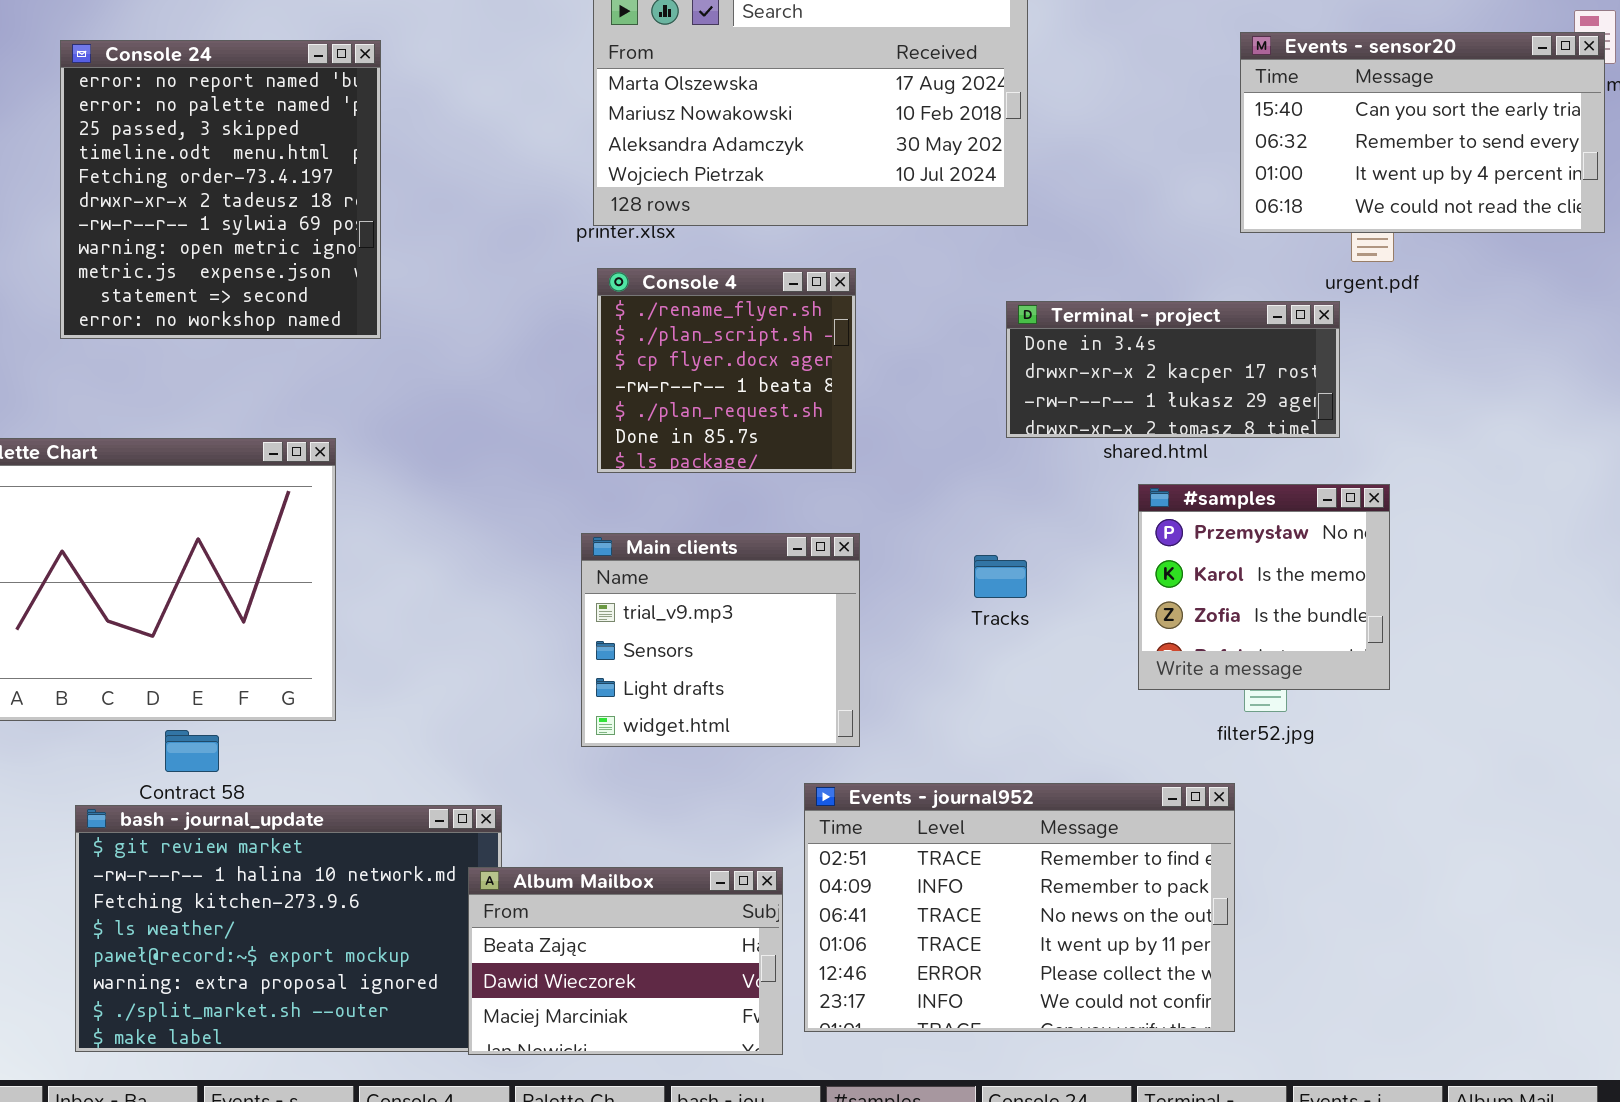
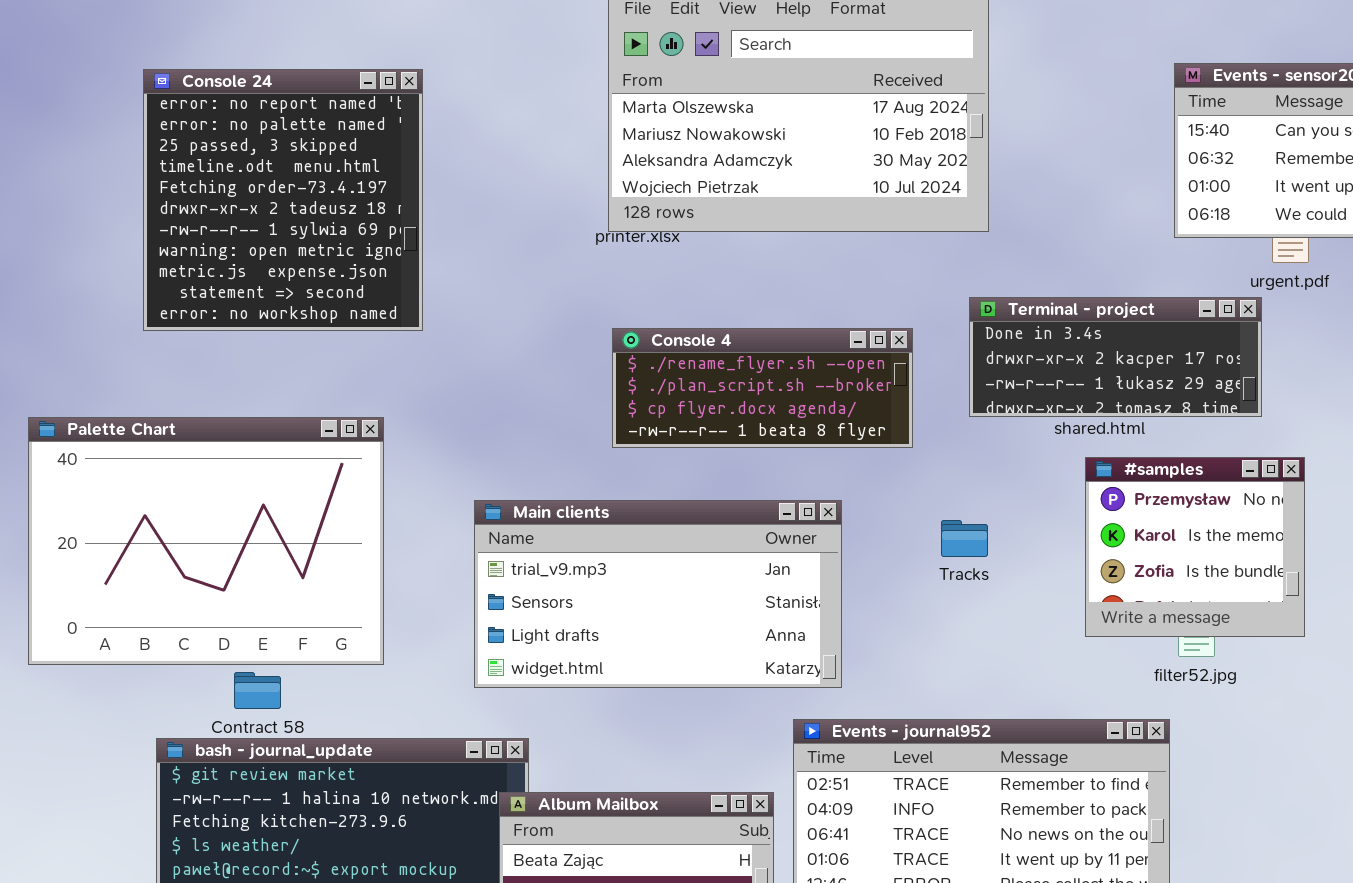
Console 4: [597,268,856,473] -> [612,328,913,448], resized
Main clients: [581,533,860,747] -> [474,500,842,688], resized

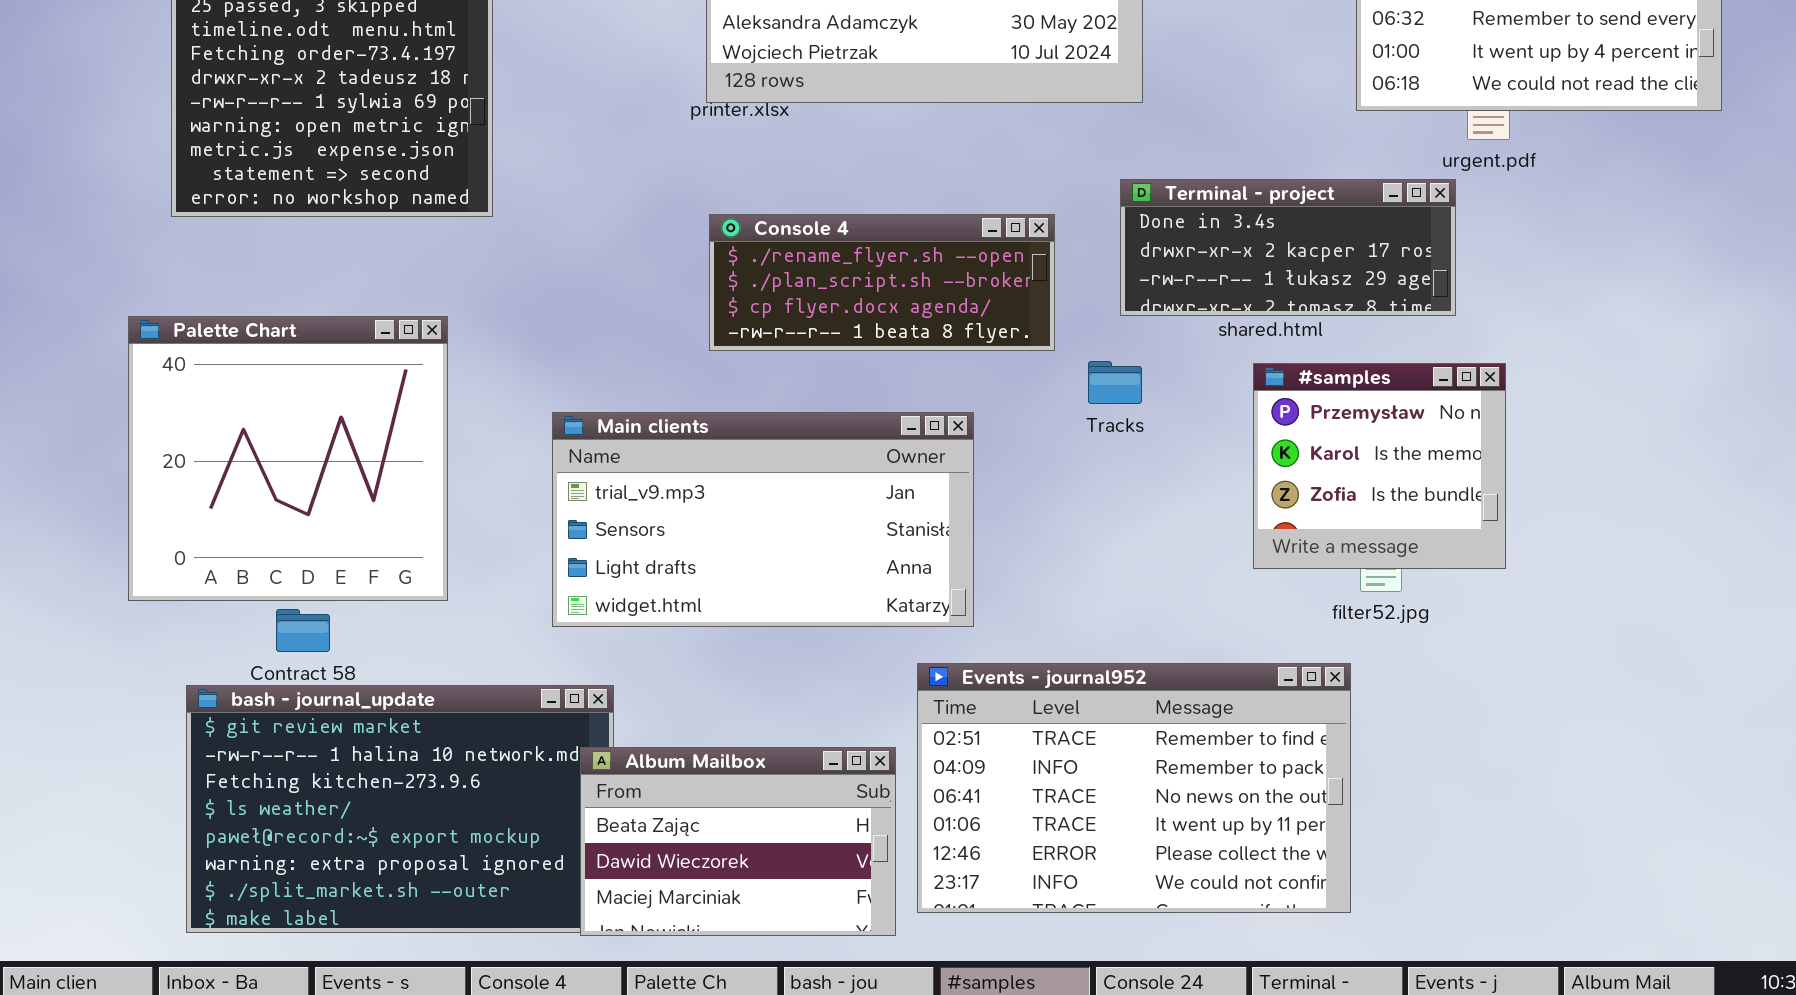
Palette Chart: [28,417,384,665] -> [128,316,448,601], resized
Tracks: [941,520,988,557] -> [1088,361,1142,404], moved

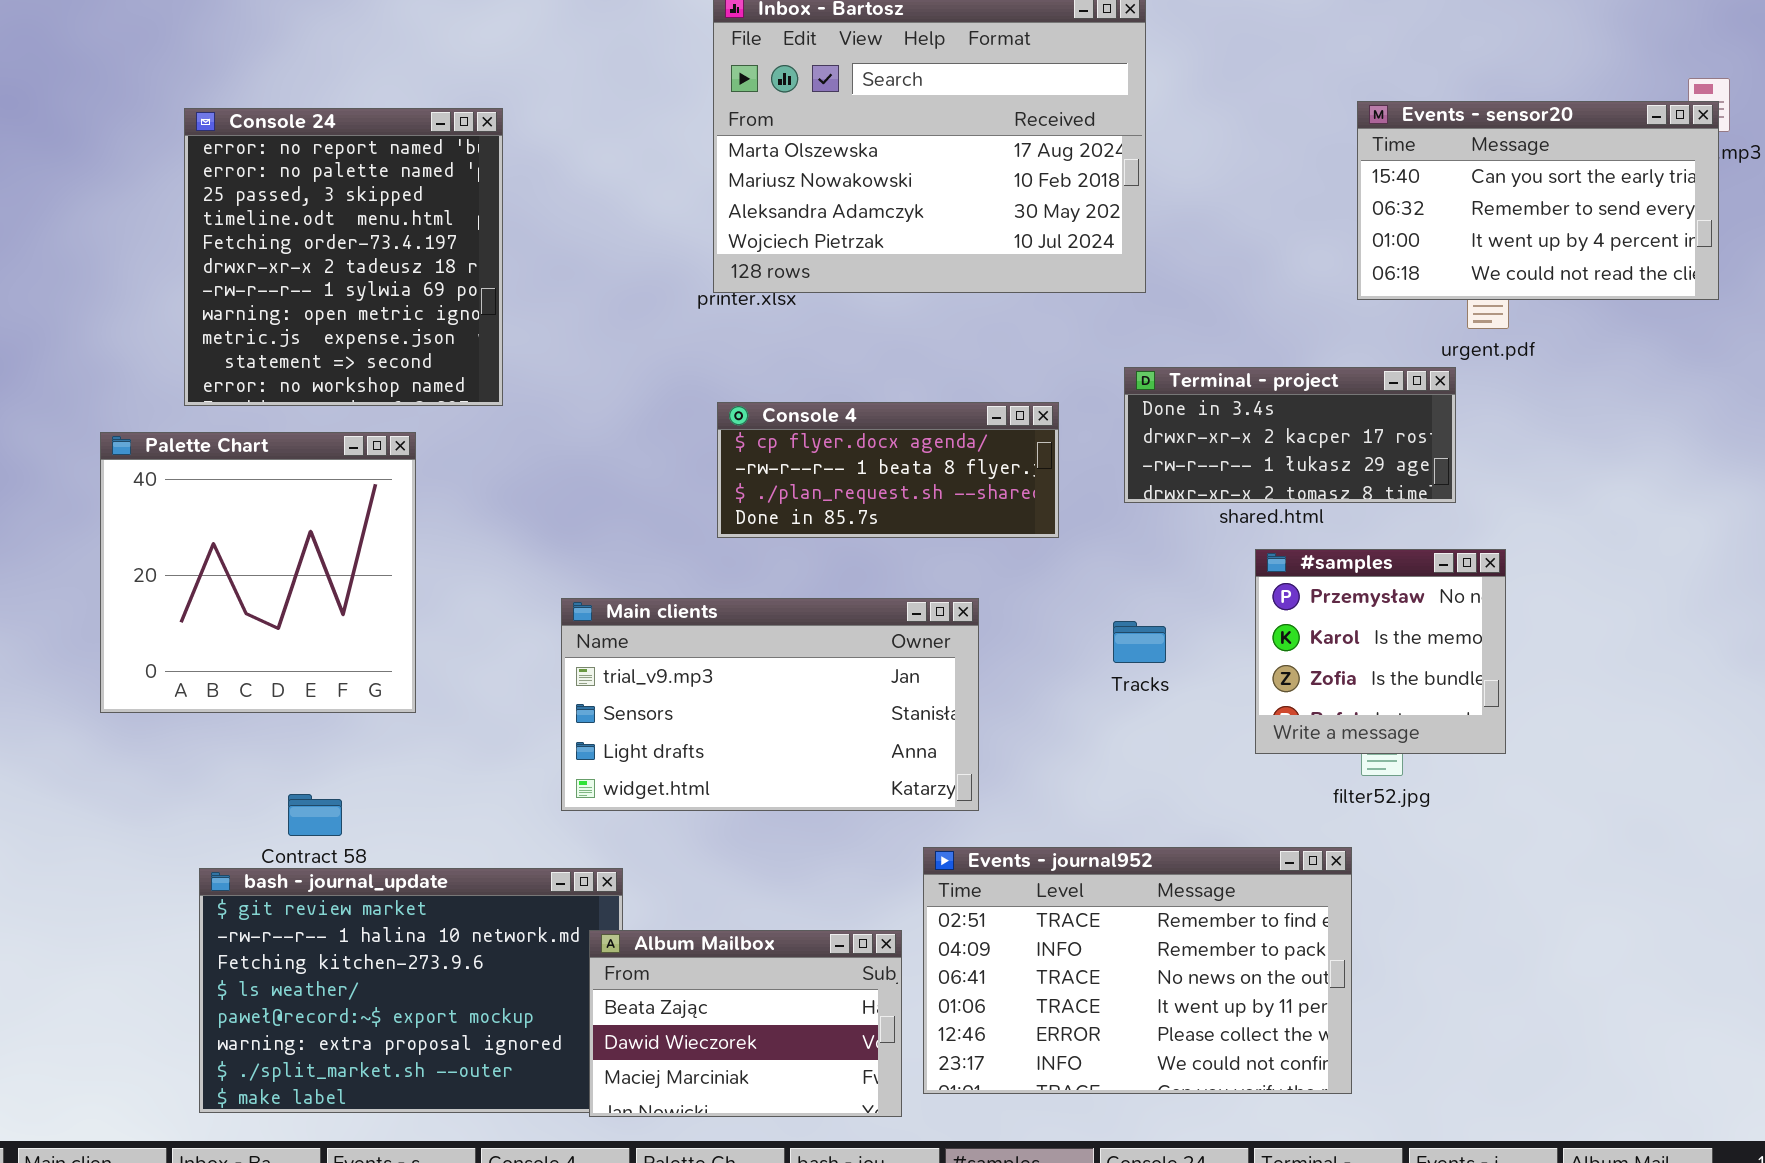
Console 4: [709,214,1055,351] -> [717,402,1059,538], scrolled down 2 rows
Palette Chart: [128,316,448,601] -> [100,432,416,713], moved
Tracks: [1088,361,1142,404] -> [1113,621,1166,663], moved

